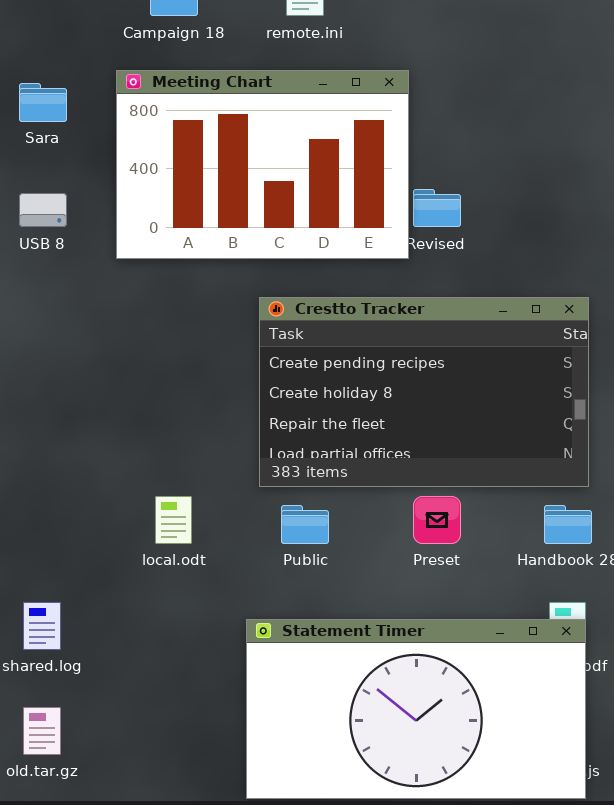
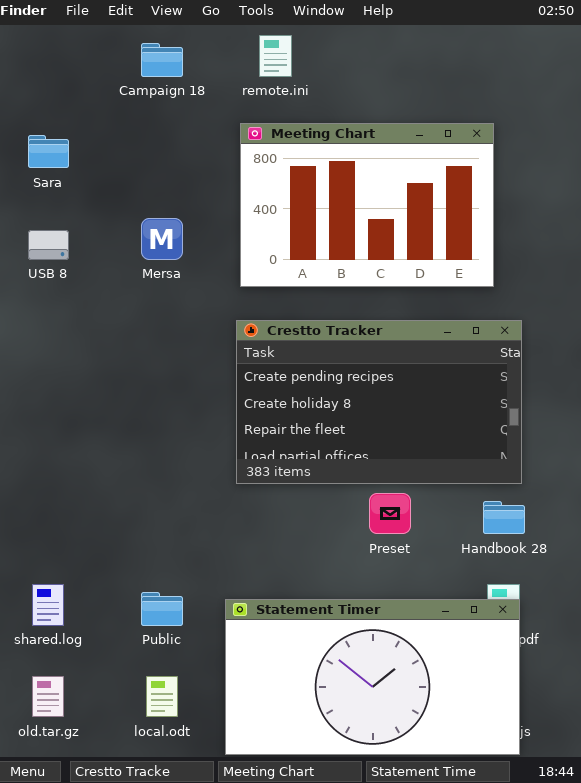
Meeting Chart: [116,70,409,259] -> [240,123,494,287], moved
local.odt: [155,496,192,544] -> [146,676,178,717], moved
Public: [281,505,329,544] -> [141,592,183,626], moved

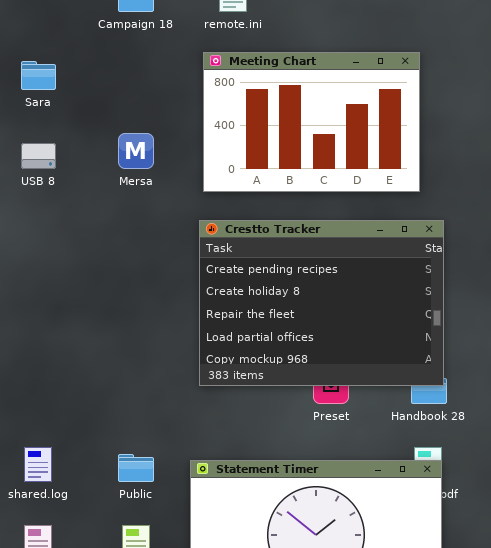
Crestto Tracker: [236,320,522,484] -> [199,220,444,386], resized

